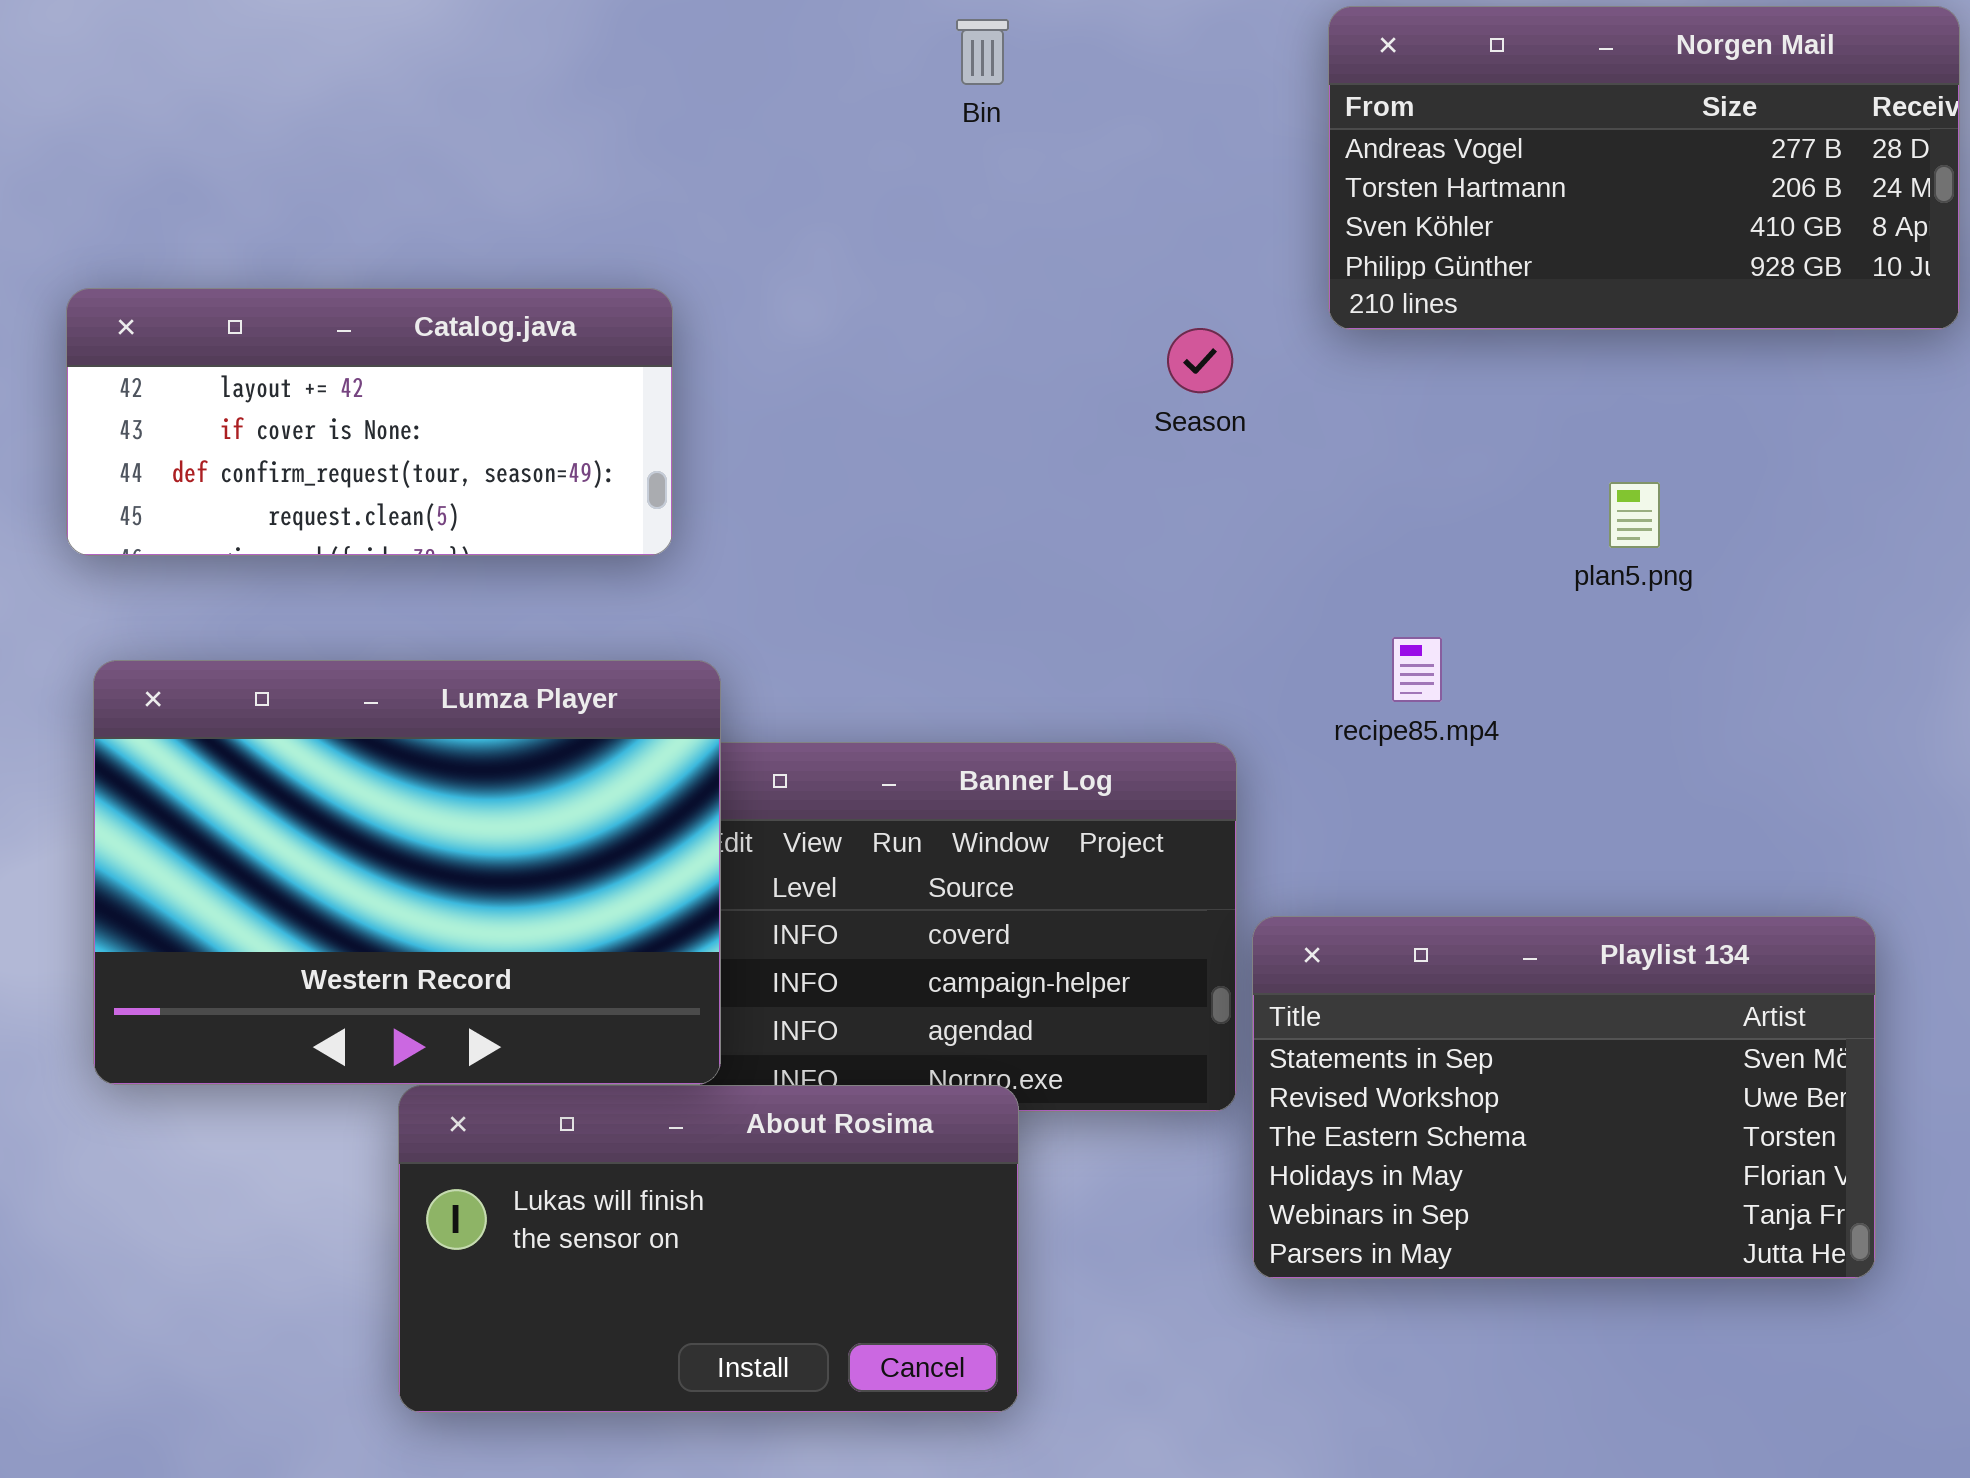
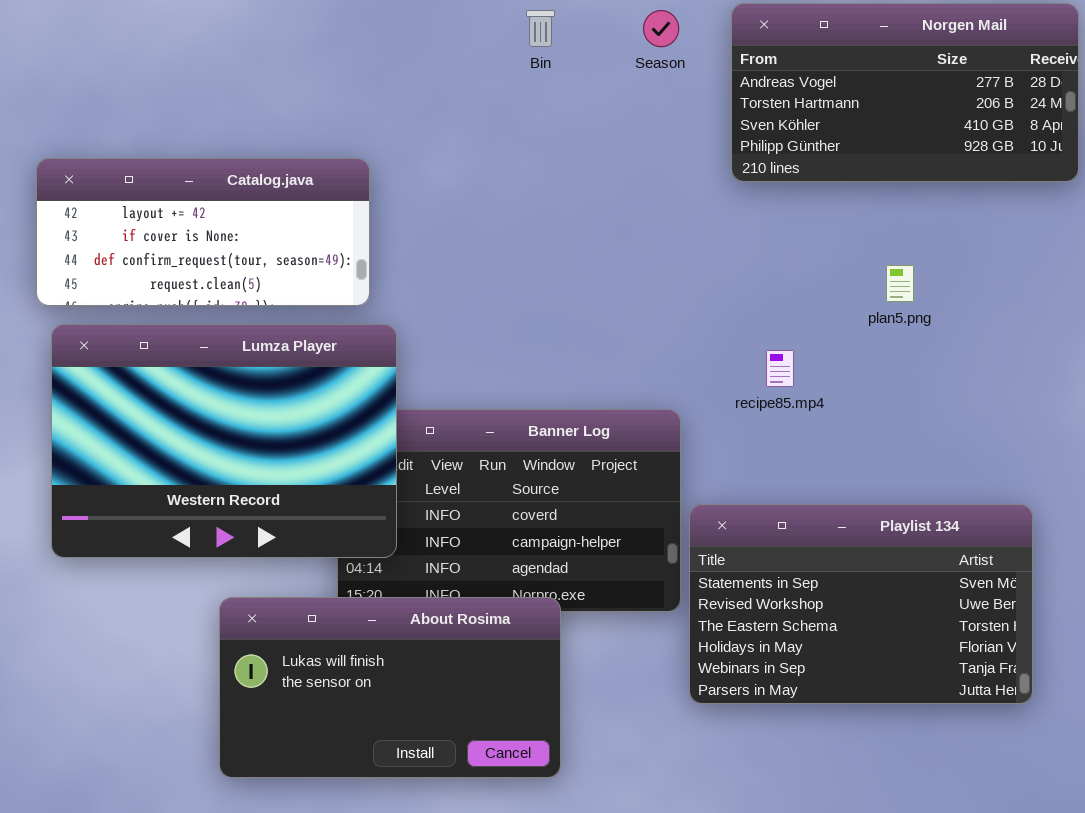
Season: [1167,328,1233,393] -> [643,10,679,47], moved
Lumza Player: [93,660,721,1085] -> [51,324,397,558], moved

